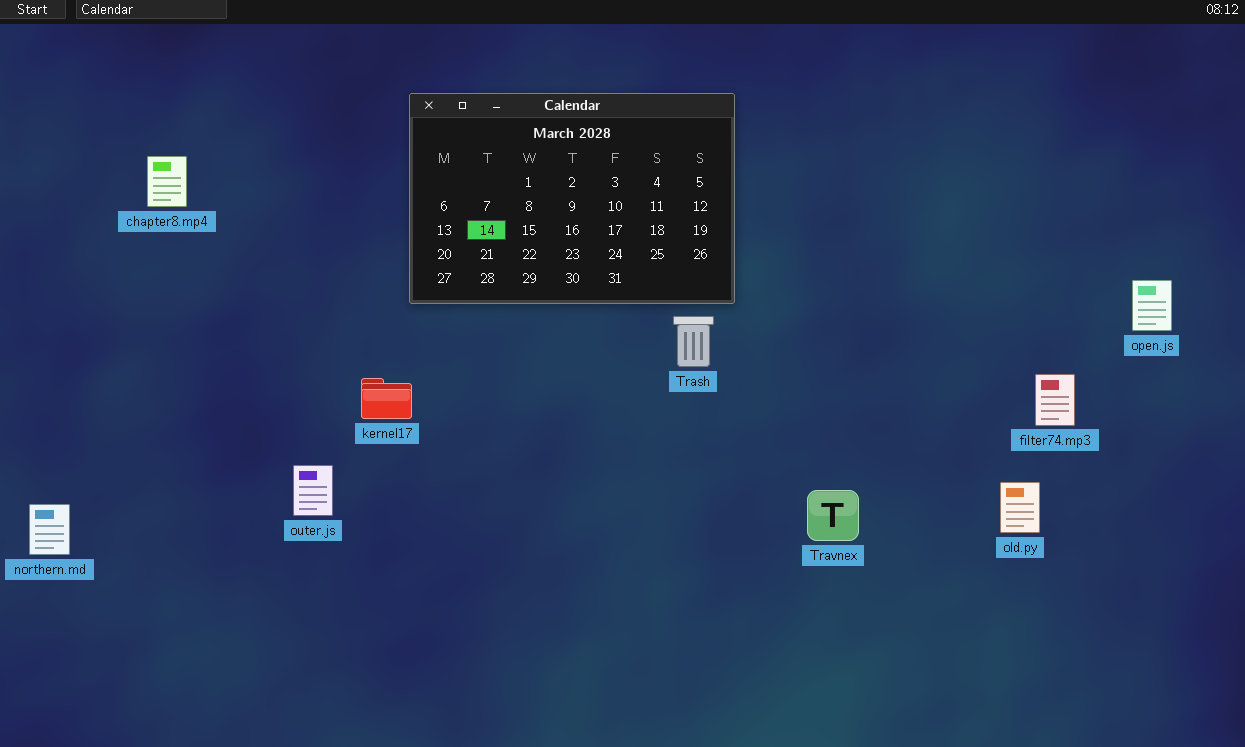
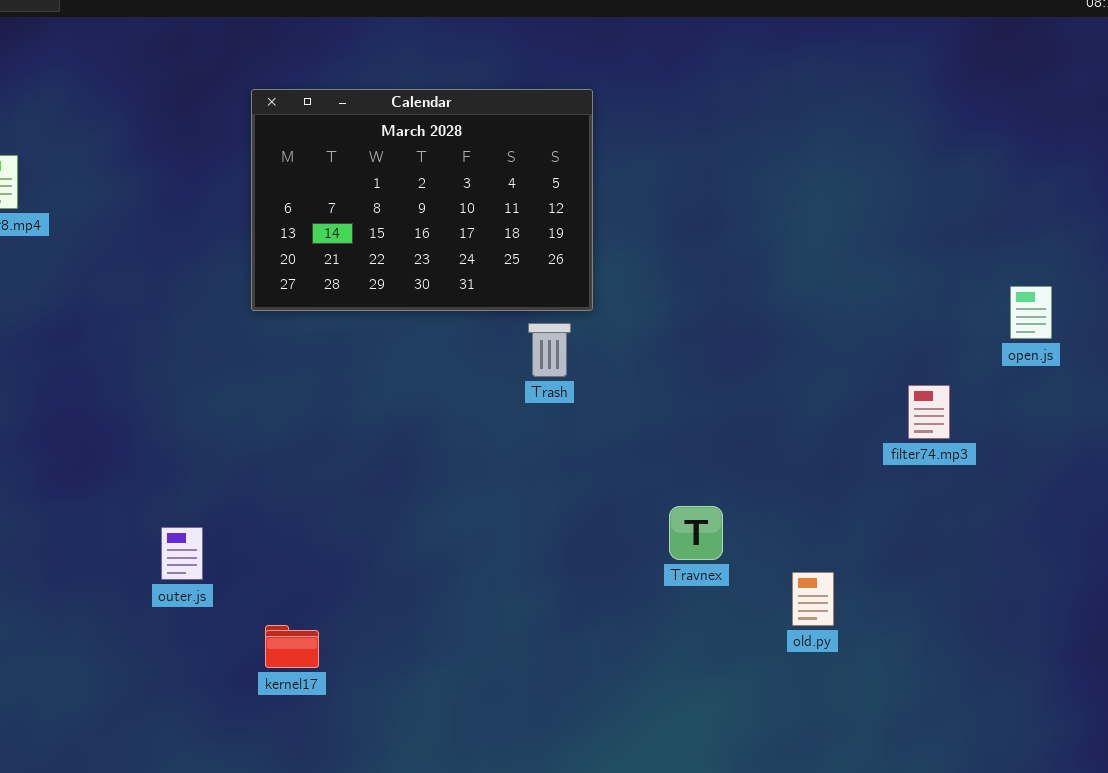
kernel17: [361,378,412,419] -> [265,625,319,668], moved
outer.js: [293,465,333,516] -> [161,527,203,580], moved
old.py: [1000,482,1040,533] -> [792,572,834,626], moved

